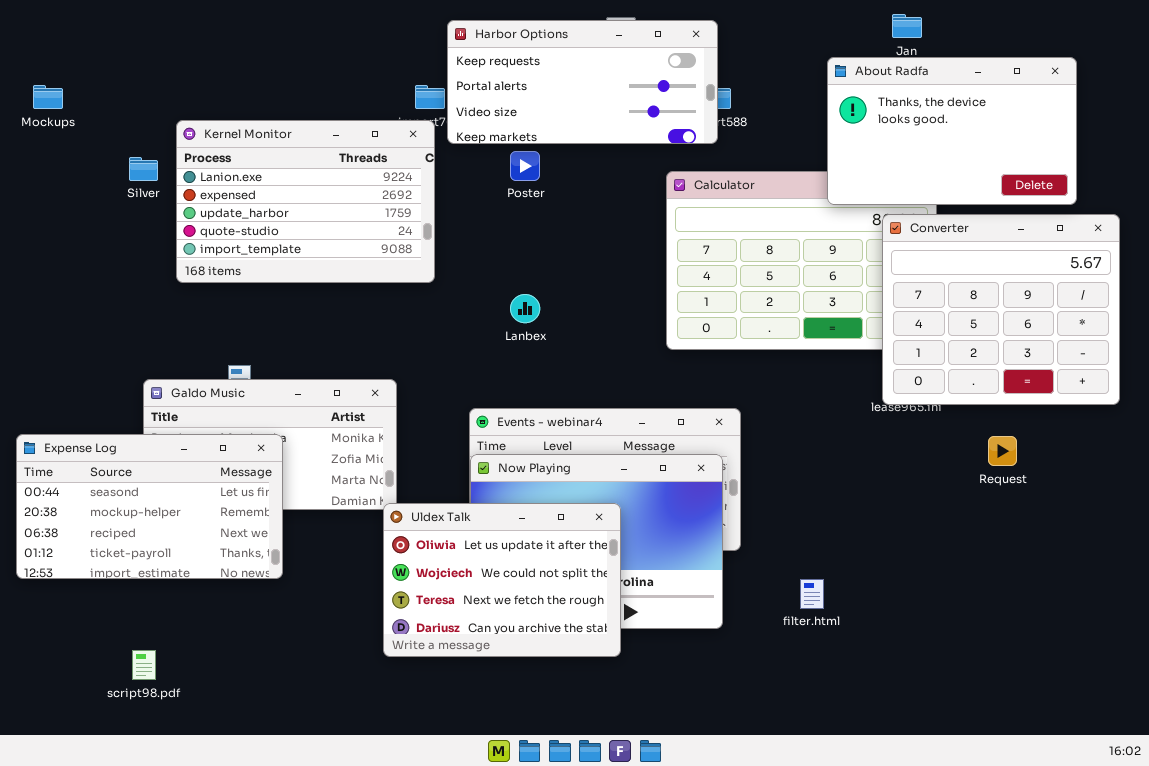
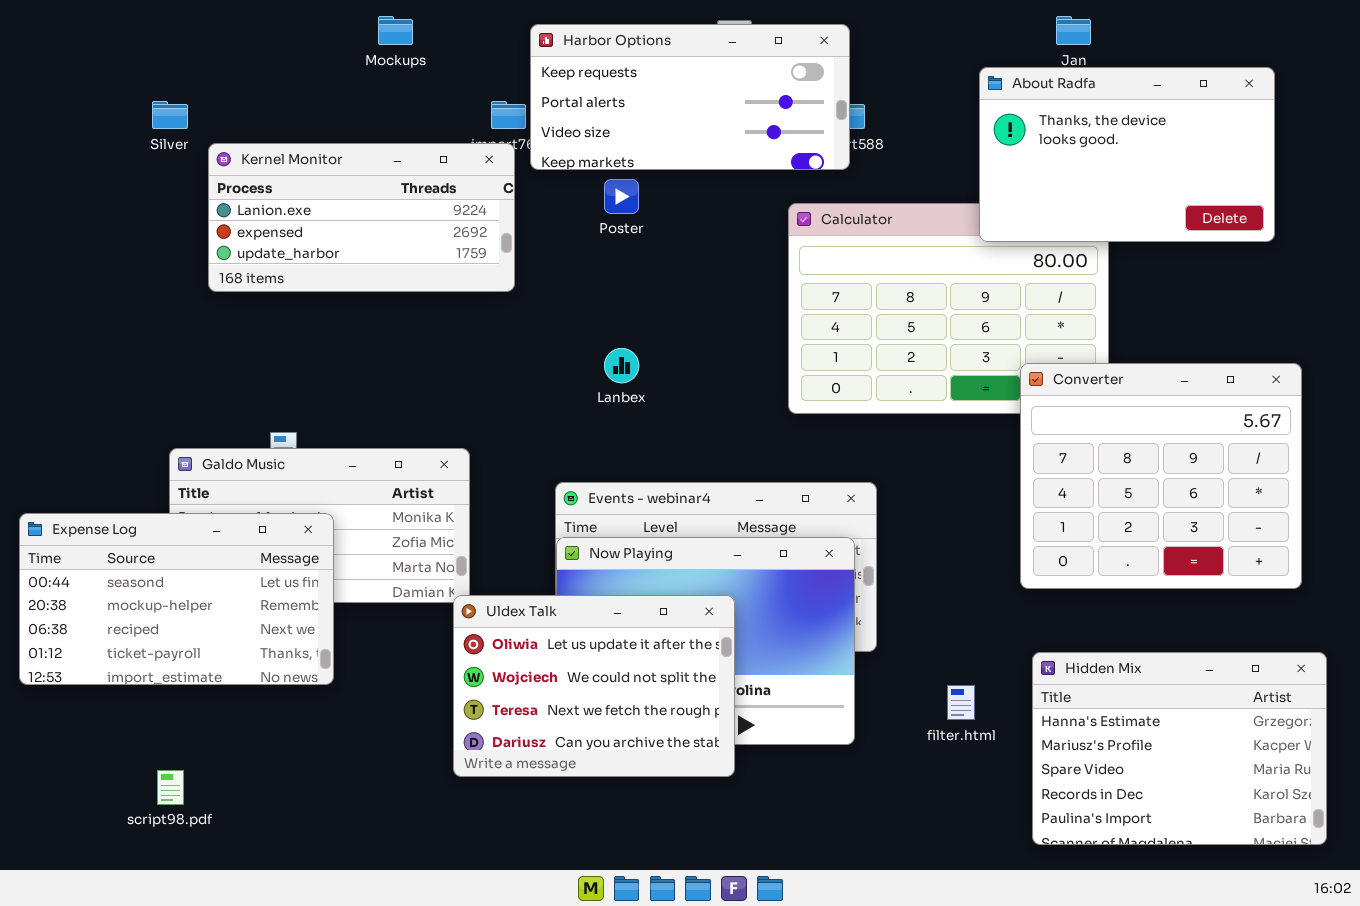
Mockups: [33,85,63,109] -> [378,16,413,45], moved
Kernel Monitor: [176,120,435,283] -> [208,143,515,292], resized
Silver: [129,157,158,181] -> [152,101,188,129], moved
Converter: [882,214,1120,405] -> [1020,363,1302,589], moved
Hidden Mix: none -> [1032,652,1327,845], opened

